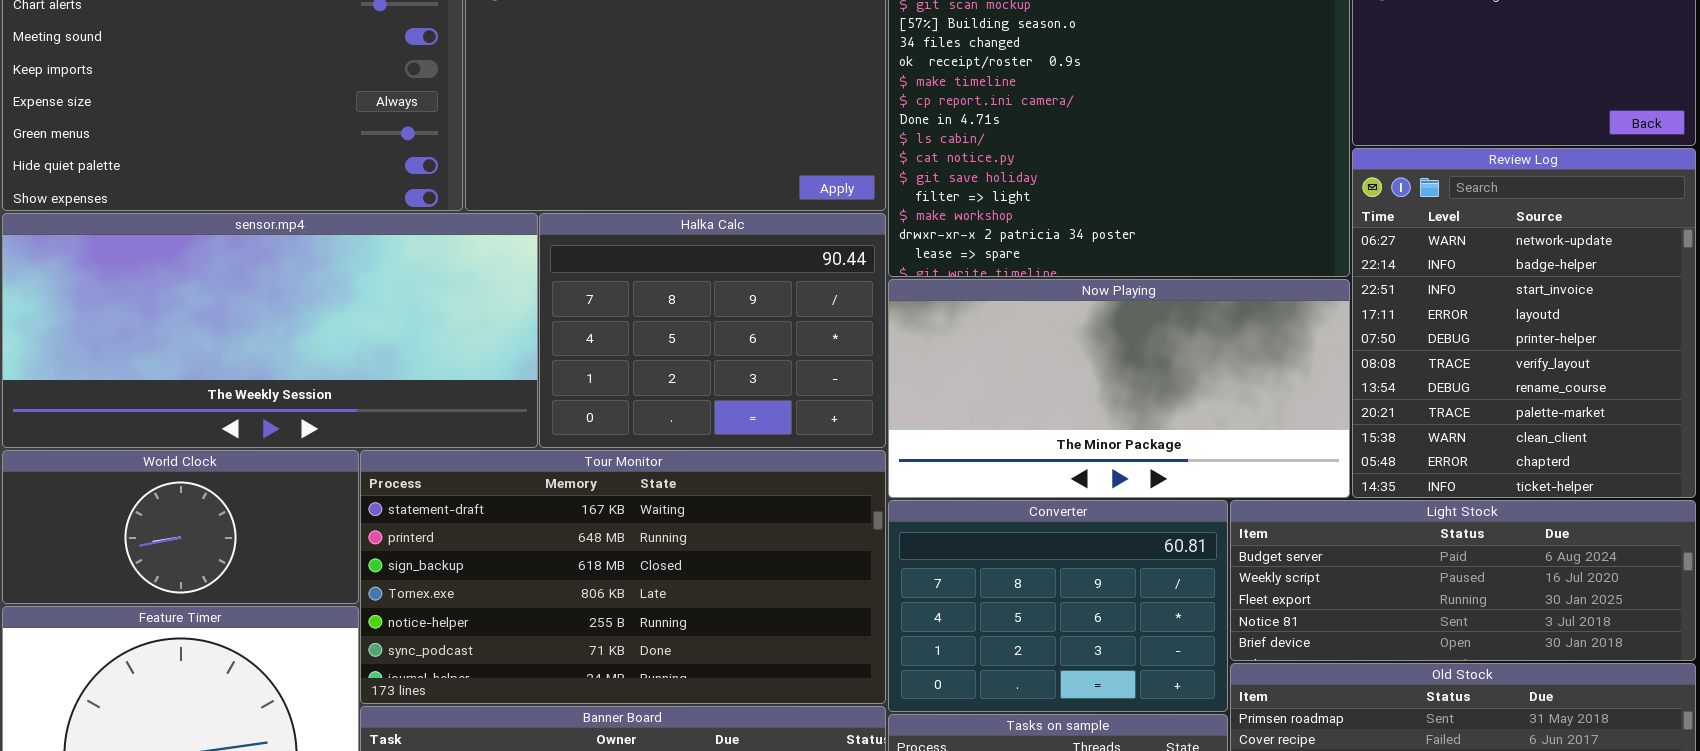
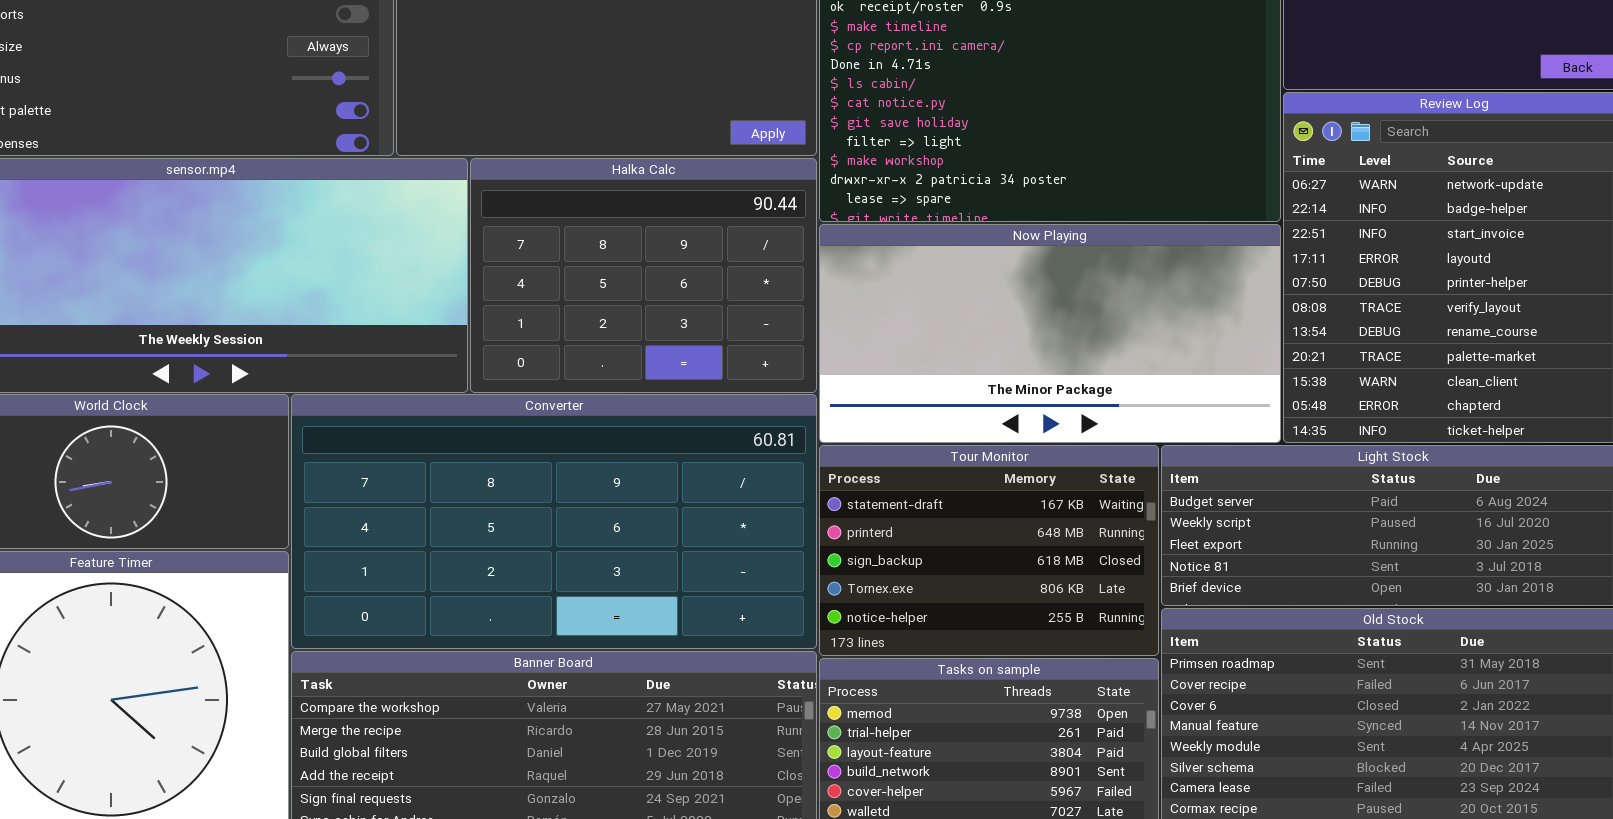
Tour Monitor: [360,450,886,704] -> [819,445,1159,656], moved, resized
Converter: [888,500,1228,712] -> [291,394,817,649], moved, resized

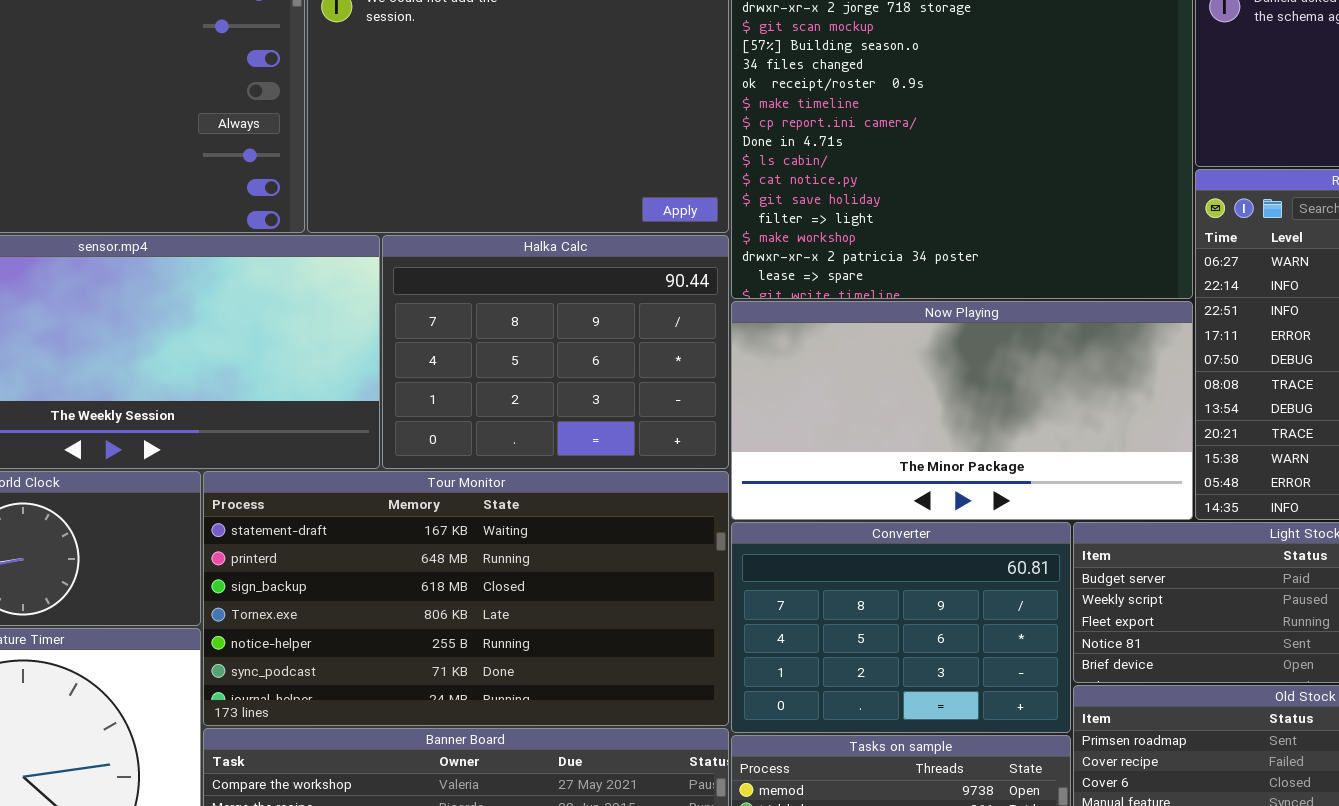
Converter: [291,394,817,649] -> [731,522,1071,733], moved, resized
Tour Monitor: [819,445,1159,656] -> [203,471,729,726], moved, resized

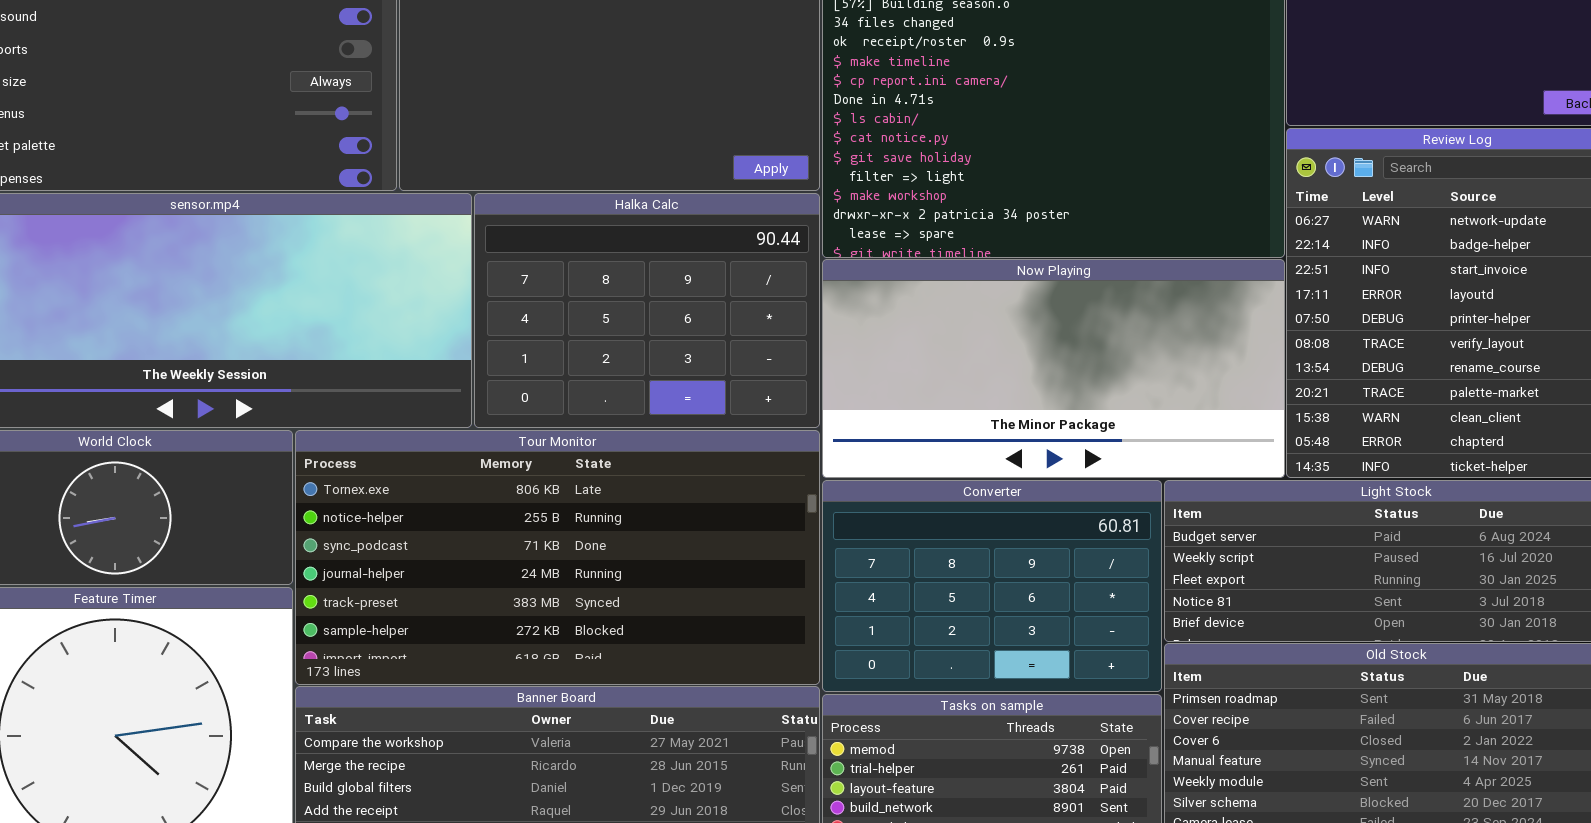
Tour Monitor: [203,471,729,726] -> [295,430,820,685], scrolled down 3 rows

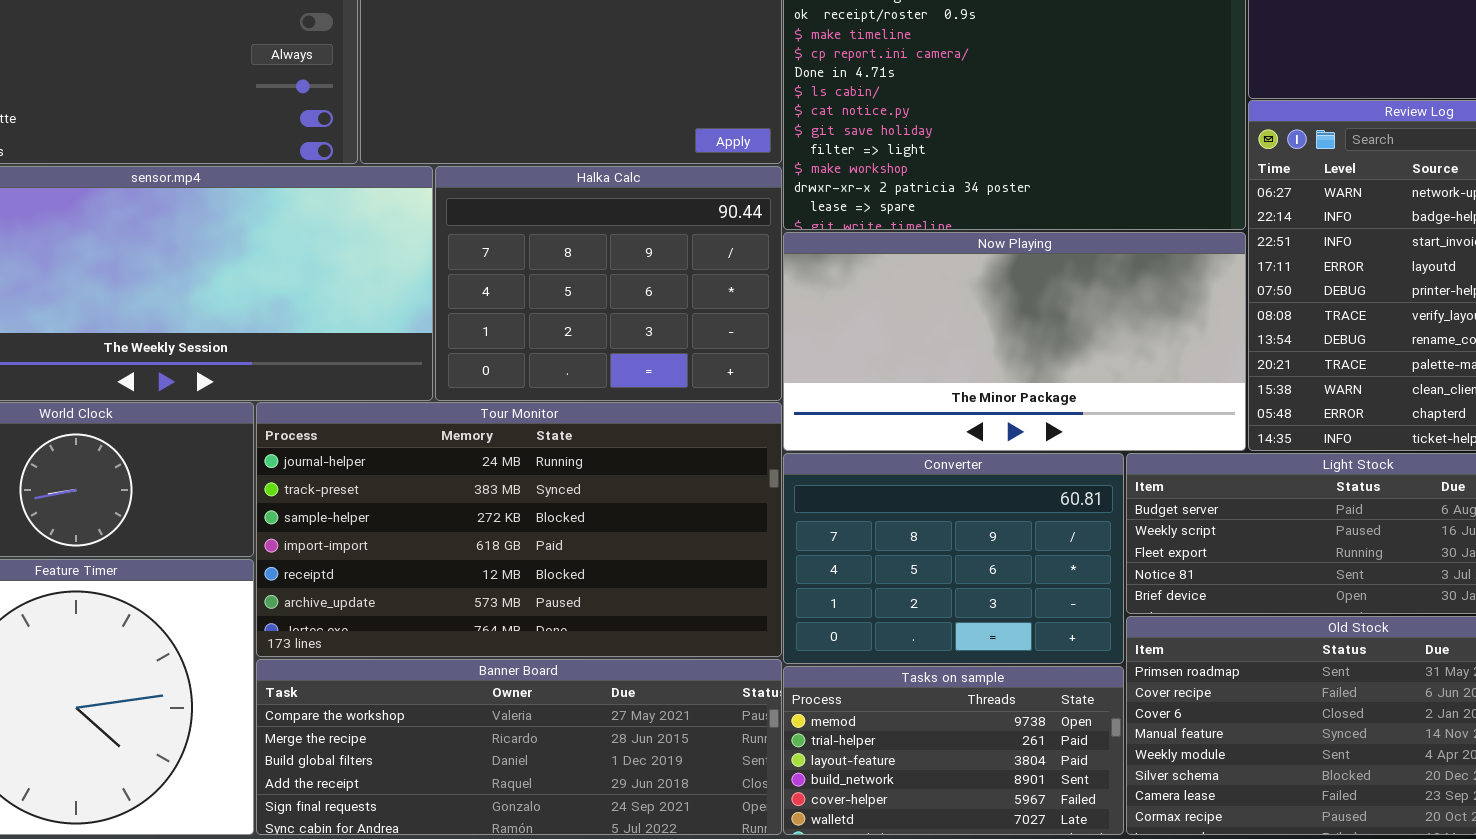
Tour Monitor: [295,430,820,685] -> [256,402,782,657], scrolled down 3 rows

